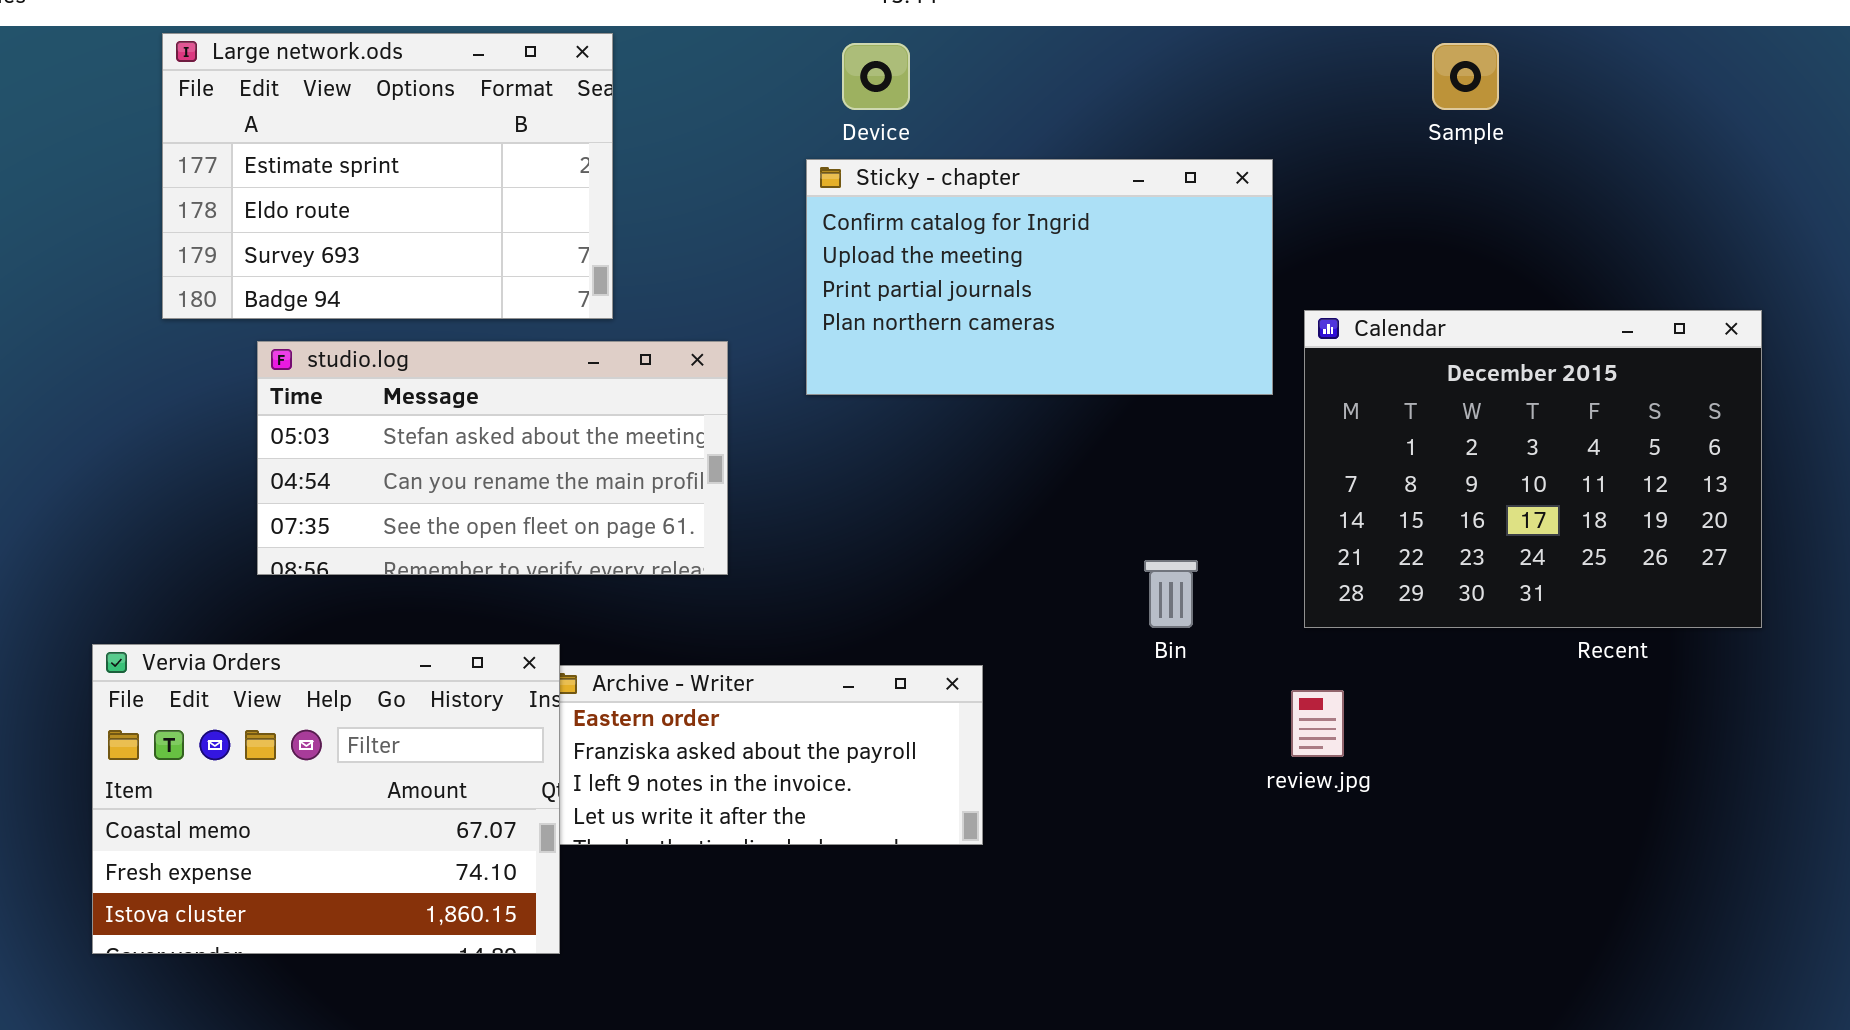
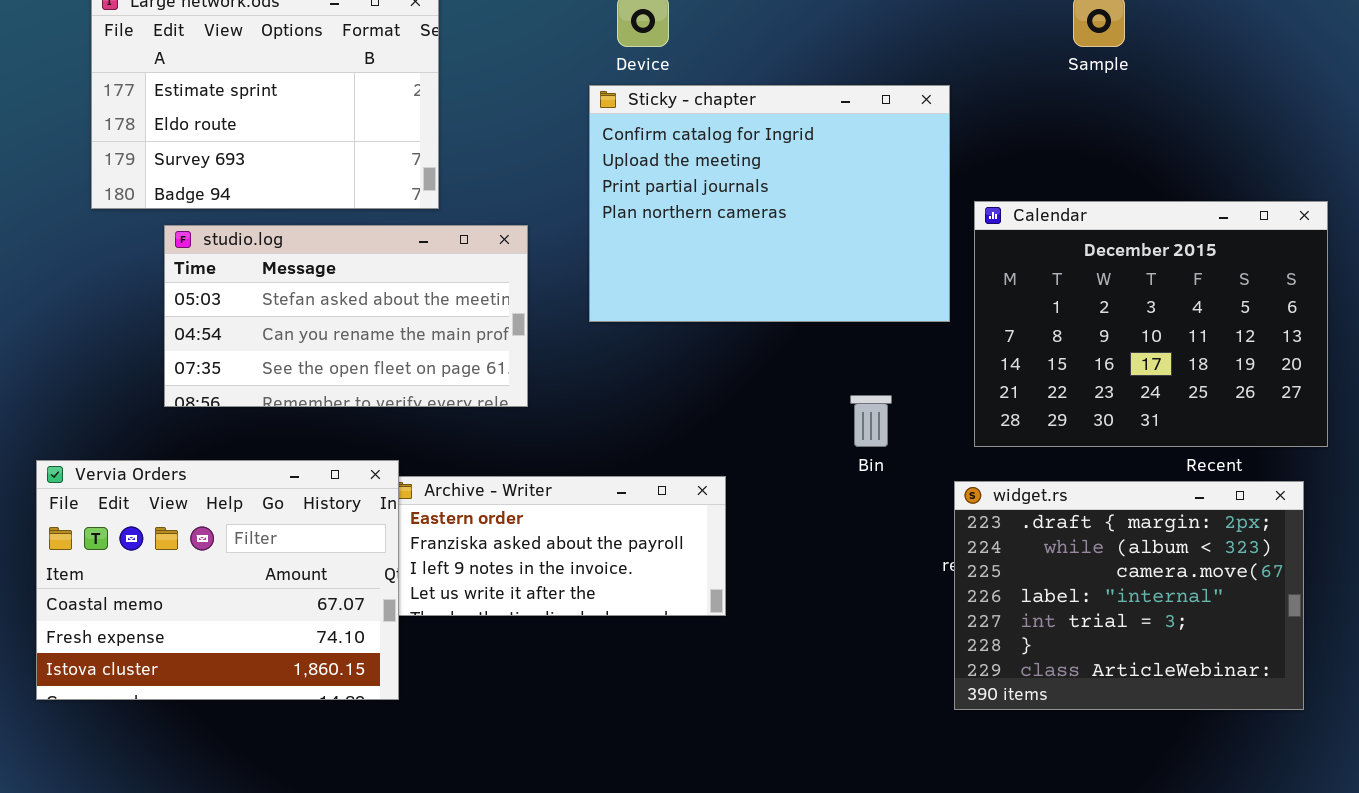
Sticky - chapter: [806,159,1273,395] -> [589,85,950,322], resized
widget.rs: none -> [954,481,1304,710], opened

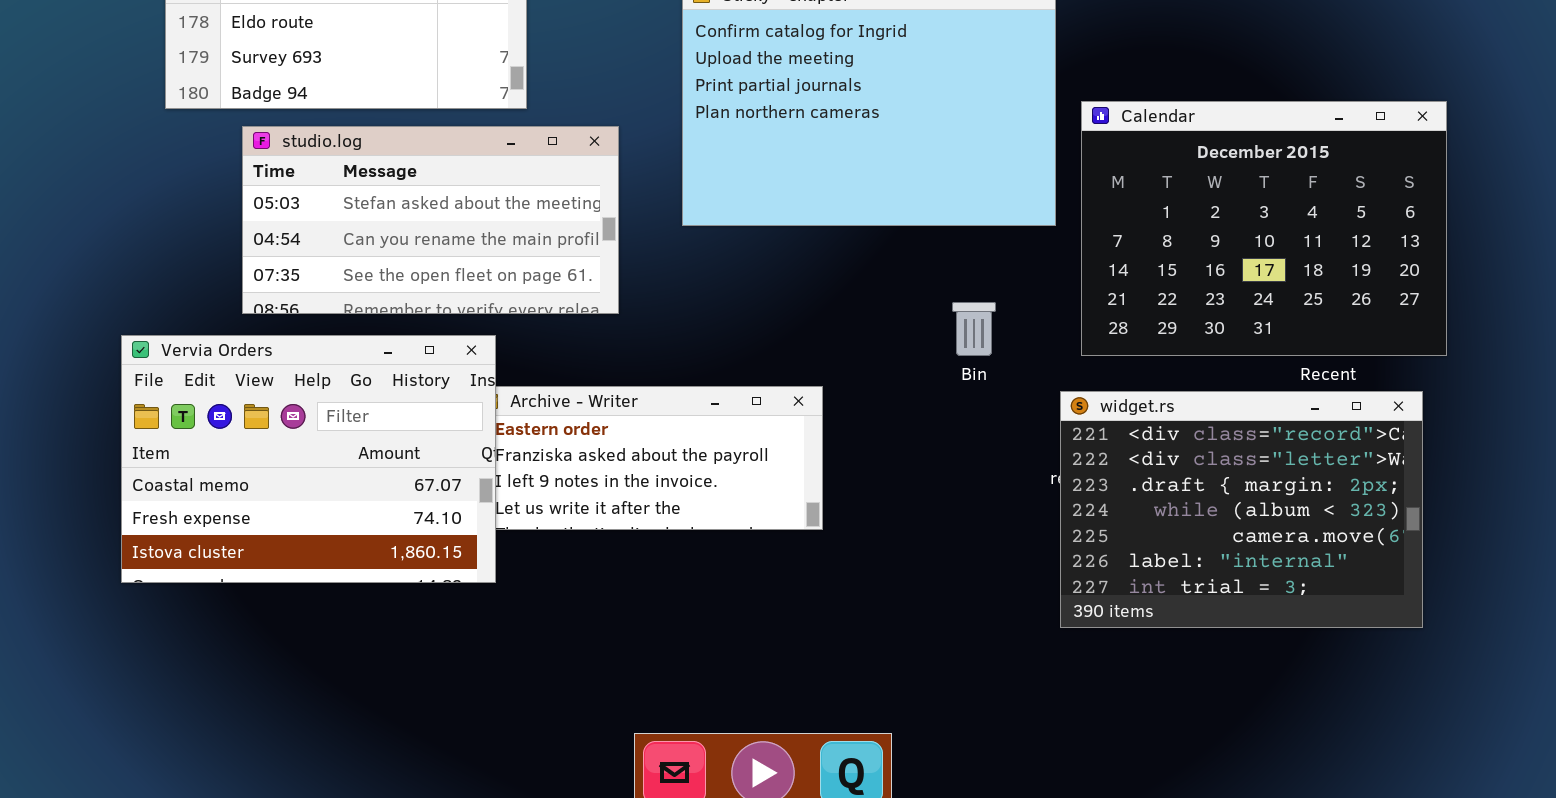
Vervia Orders: [36,460,399,700] -> [121,335,496,583], moved
widget.rs: [954,481,1304,710] -> [1060,391,1423,628], scrolled up 2 rows

